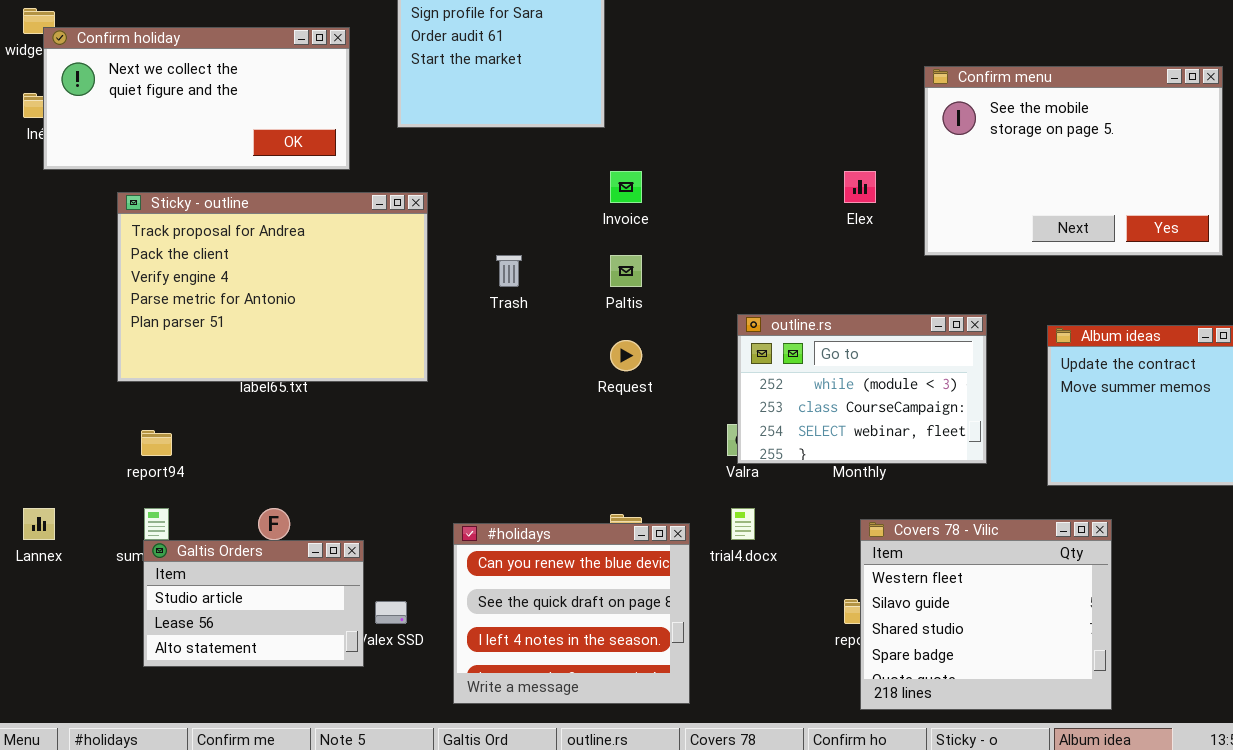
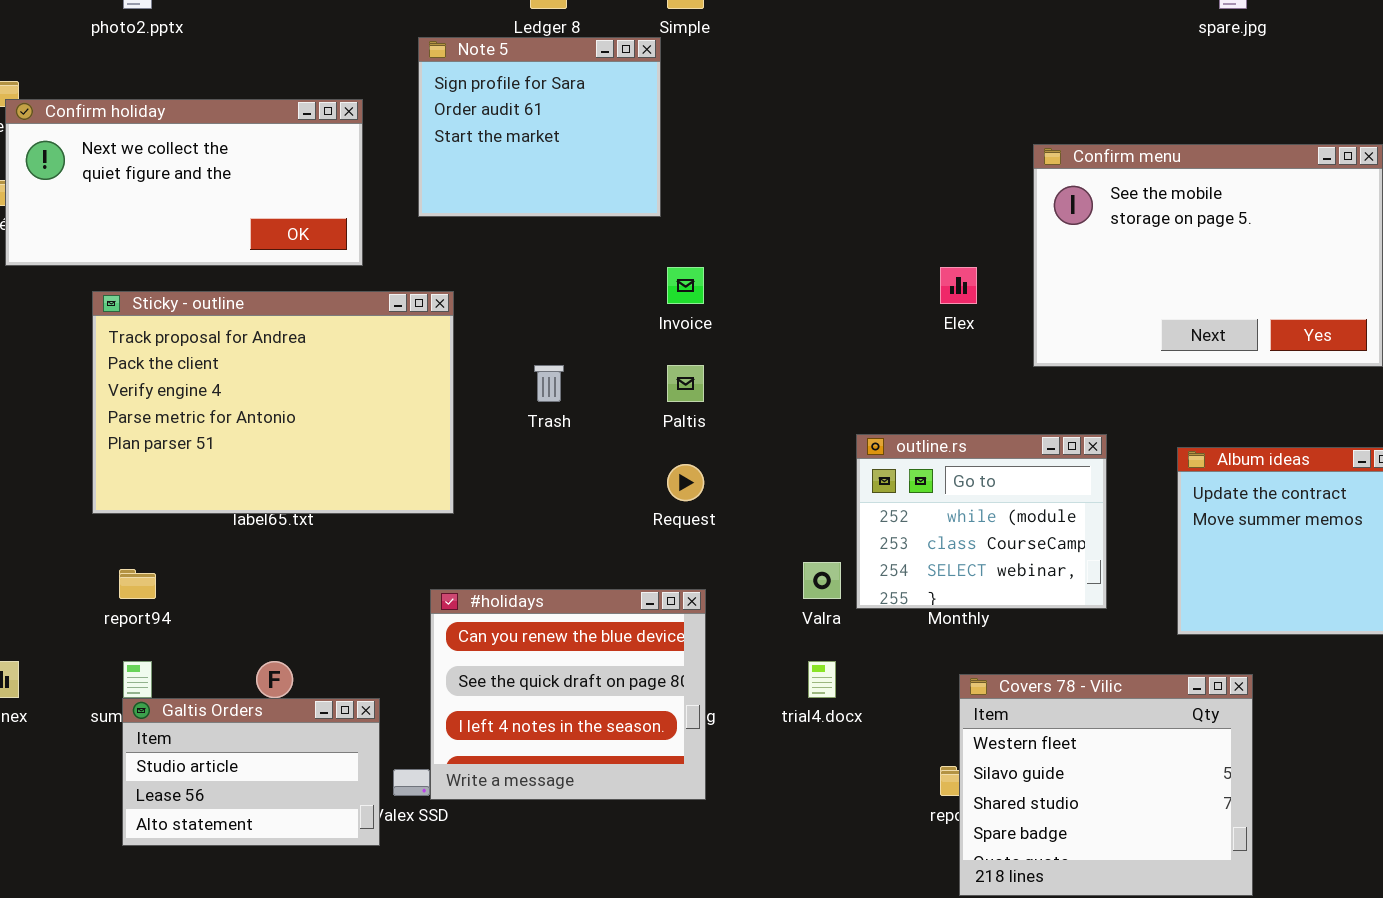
outline.rs: [737,314,987,464] -> [856,434,1107,609], resized
#holidays: [453,523,690,704] -> [430,589,706,800], moved

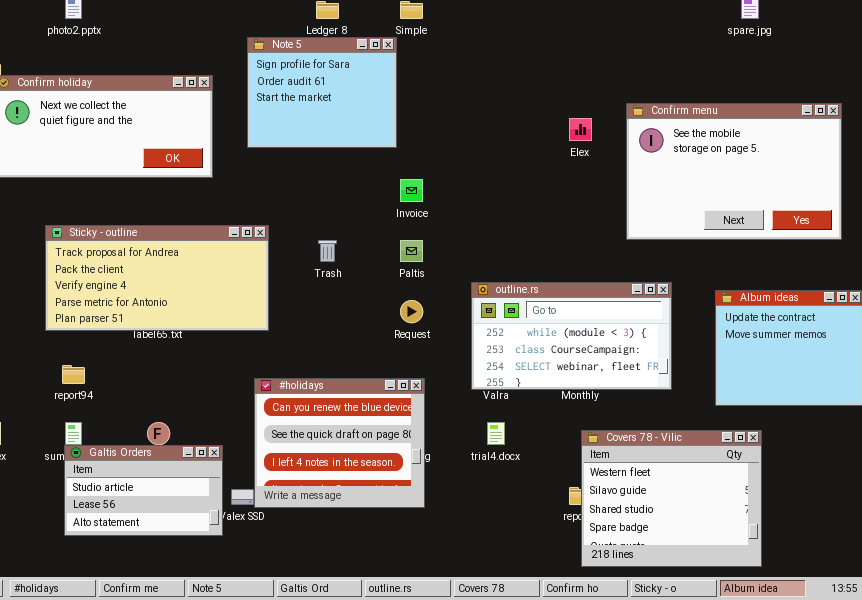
Elex: [940,267,977,304] -> [569,118,592,141], moved
Sticky - outline: [92,291,454,514] -> [45,225,269,331], resized
outline.rs: [856,434,1107,609] -> [471,282,672,390], resized

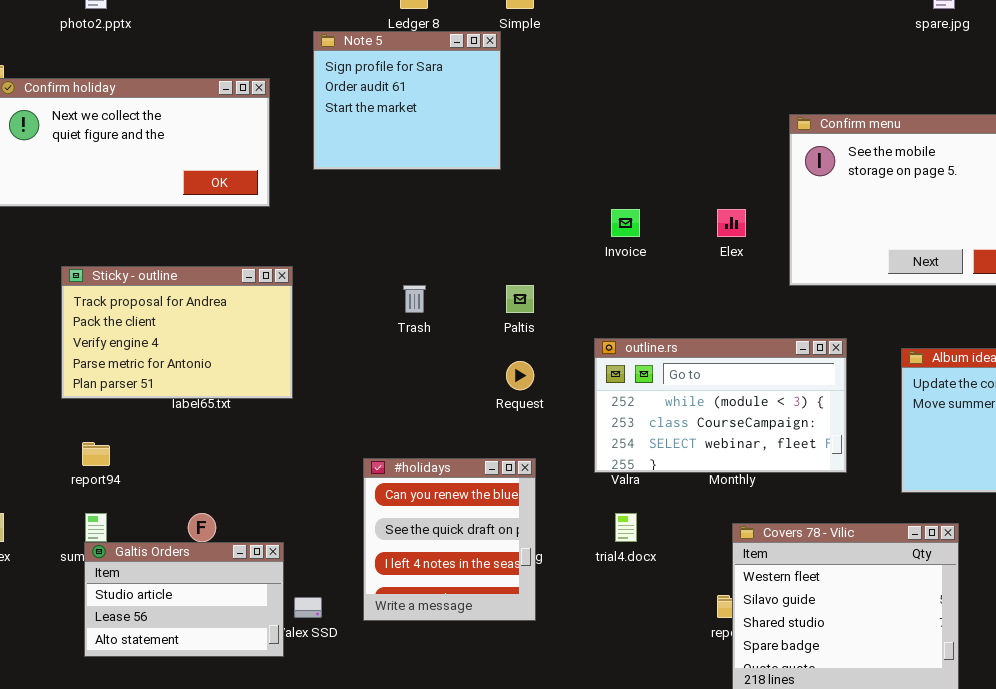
Elex: [569,118,592,141] -> [717,209,746,237], moved
Invoice: [400,179,423,202] -> [611,209,640,237], moved
Sticky - outline: [45,225,269,331] -> [61,266,293,399], resized
#holidays: [254,378,425,508] -> [363,458,536,621], resized

